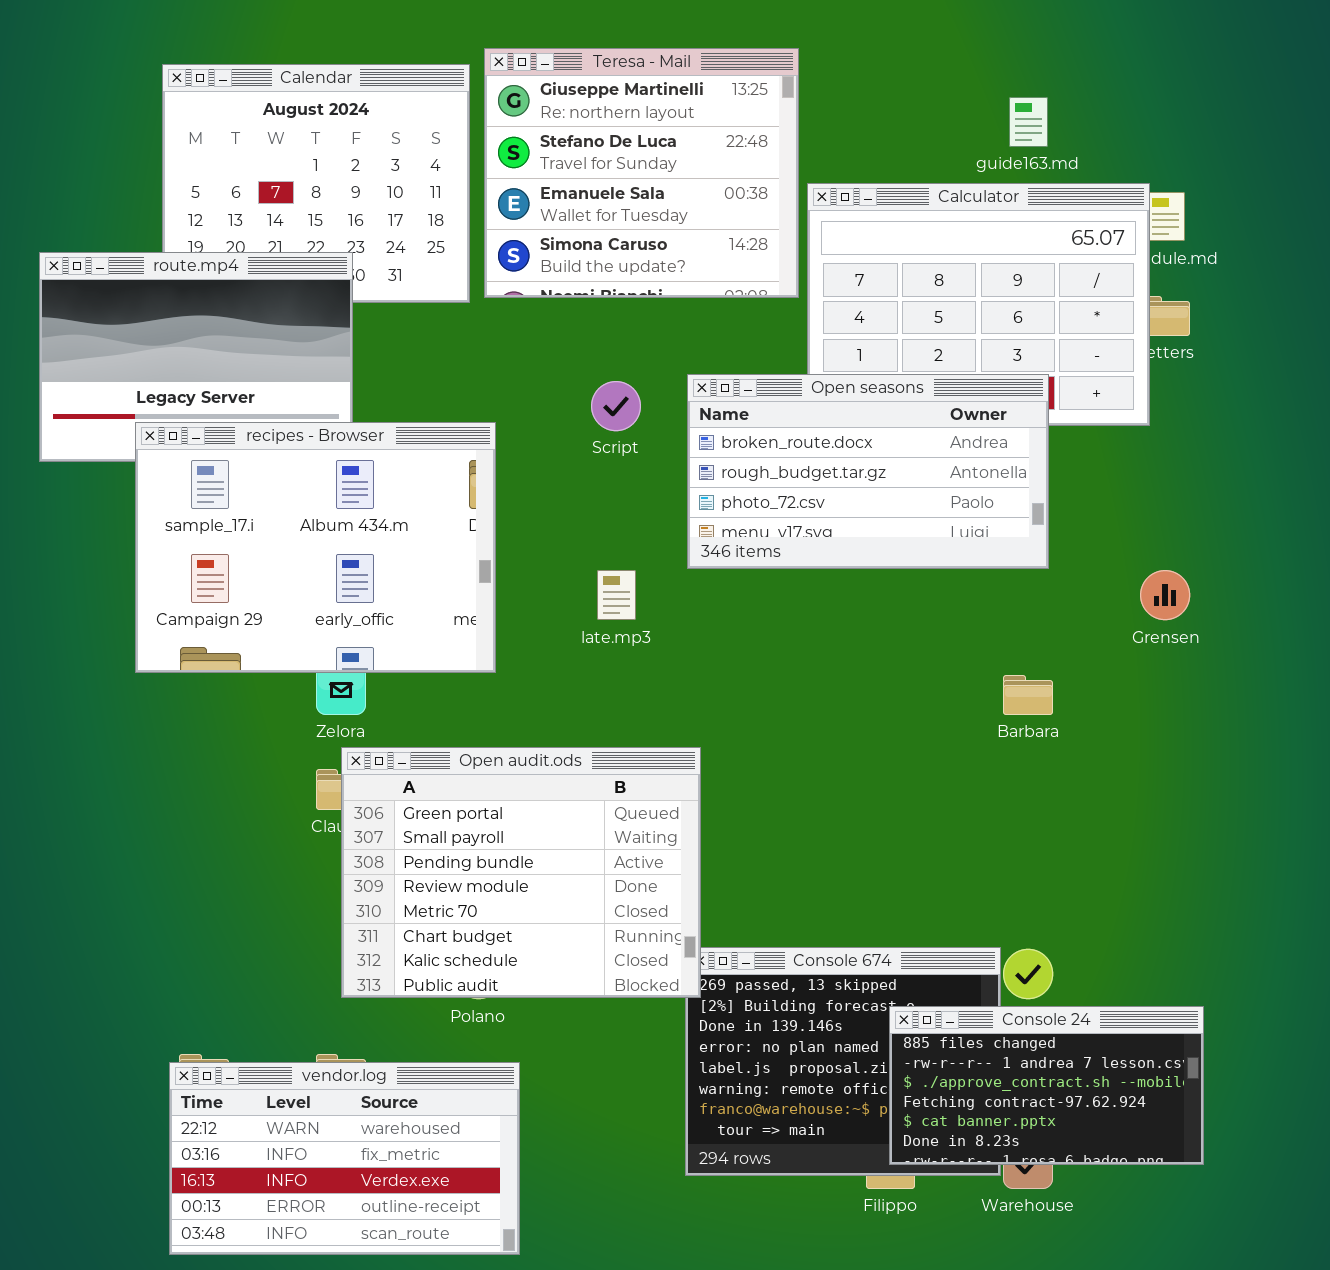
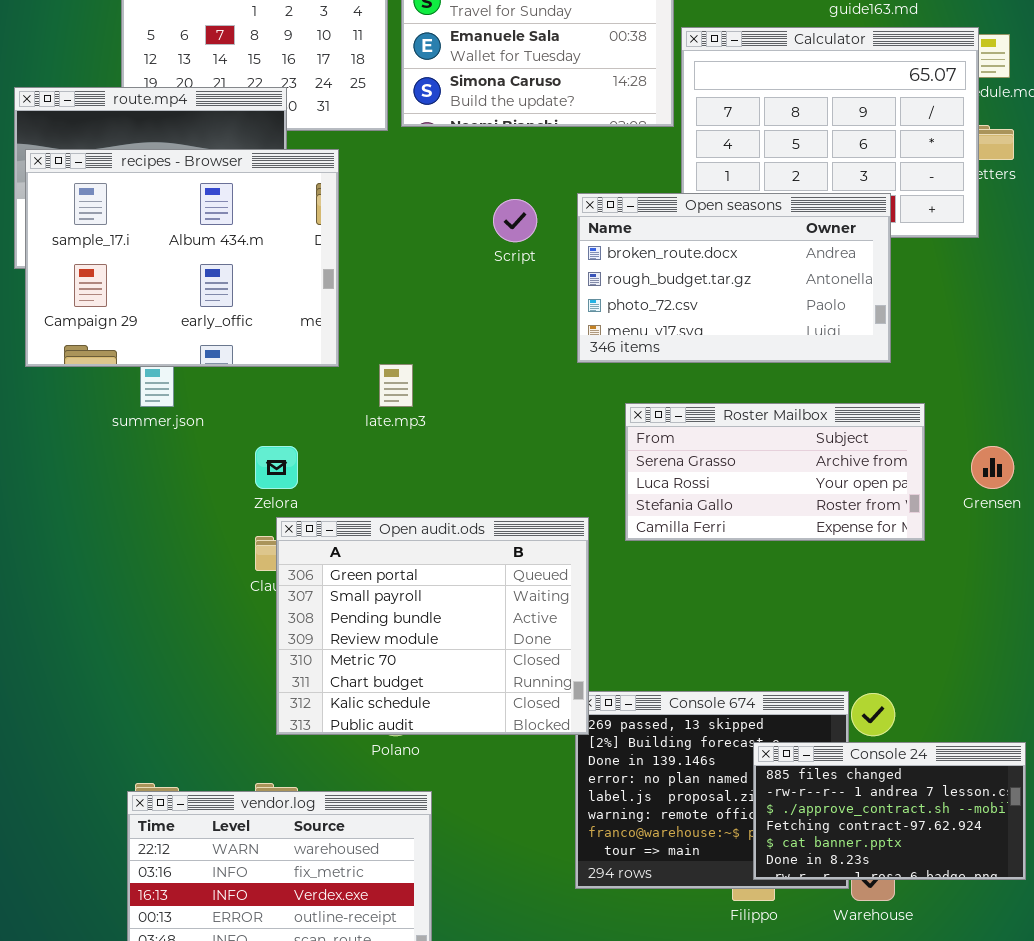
recipes - Browser: [135,422,496,673] -> [25,149,339,367], moved
late.mp3: [597,570,636,620] -> [379,364,413,407], moved
Grensen: [1140,570,1190,620] -> [971,446,1014,489], moved
Roster Mailbox: none -> [625,403,925,541], opened

